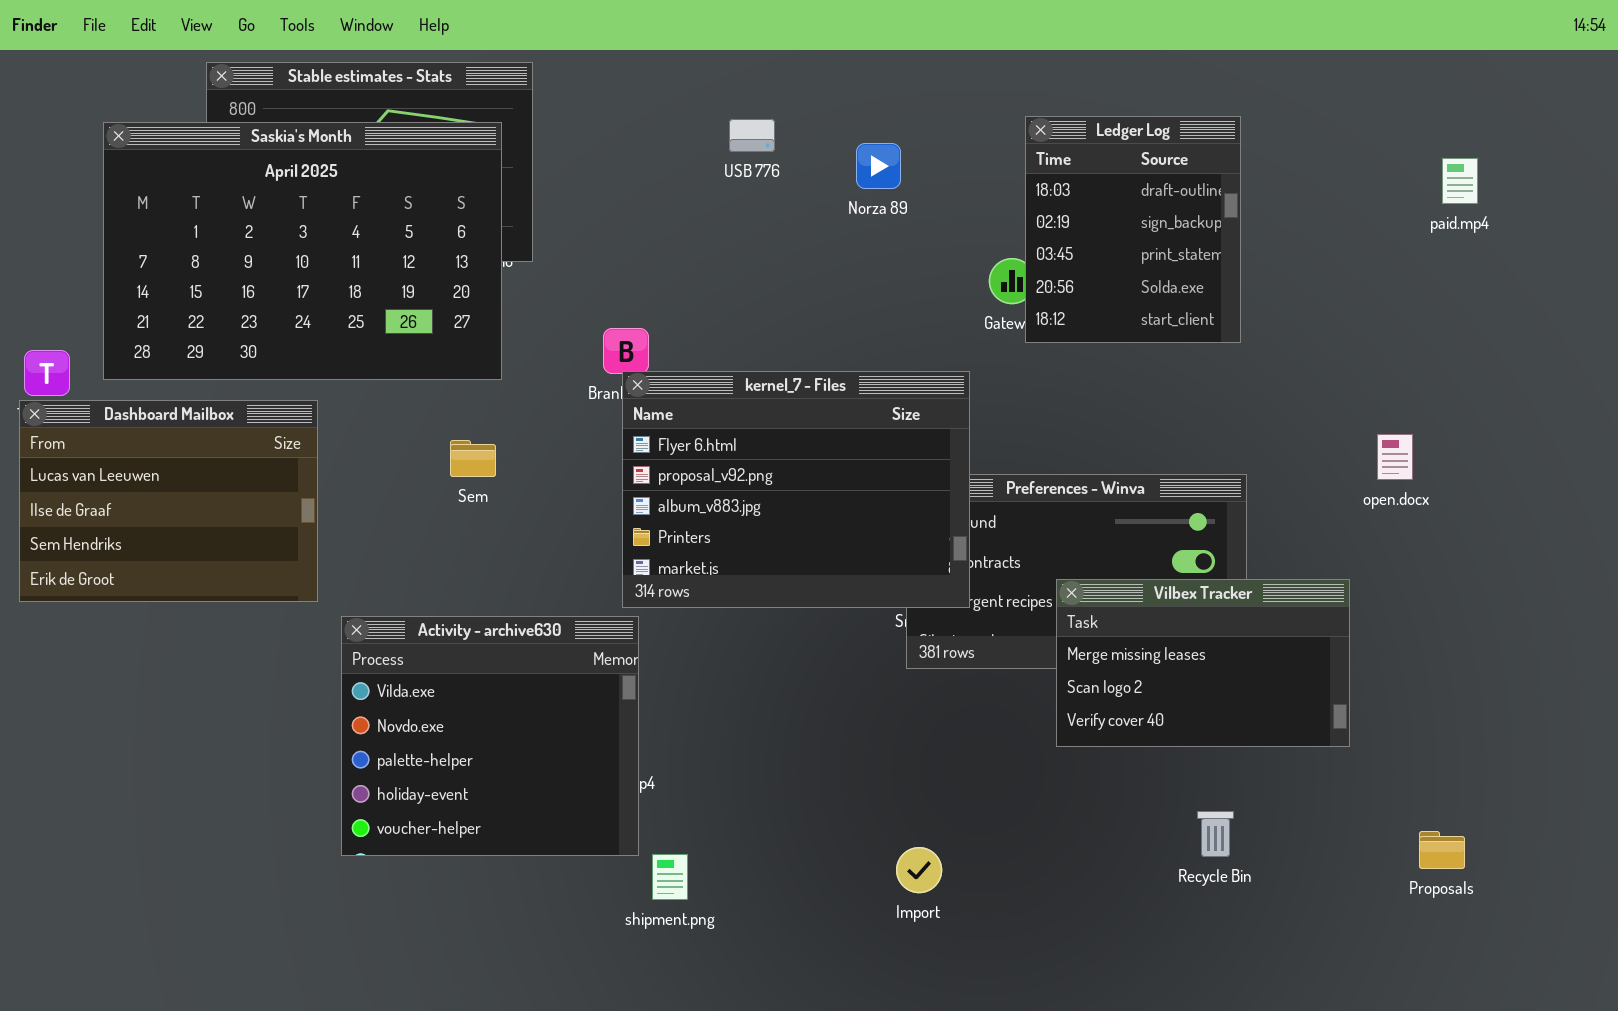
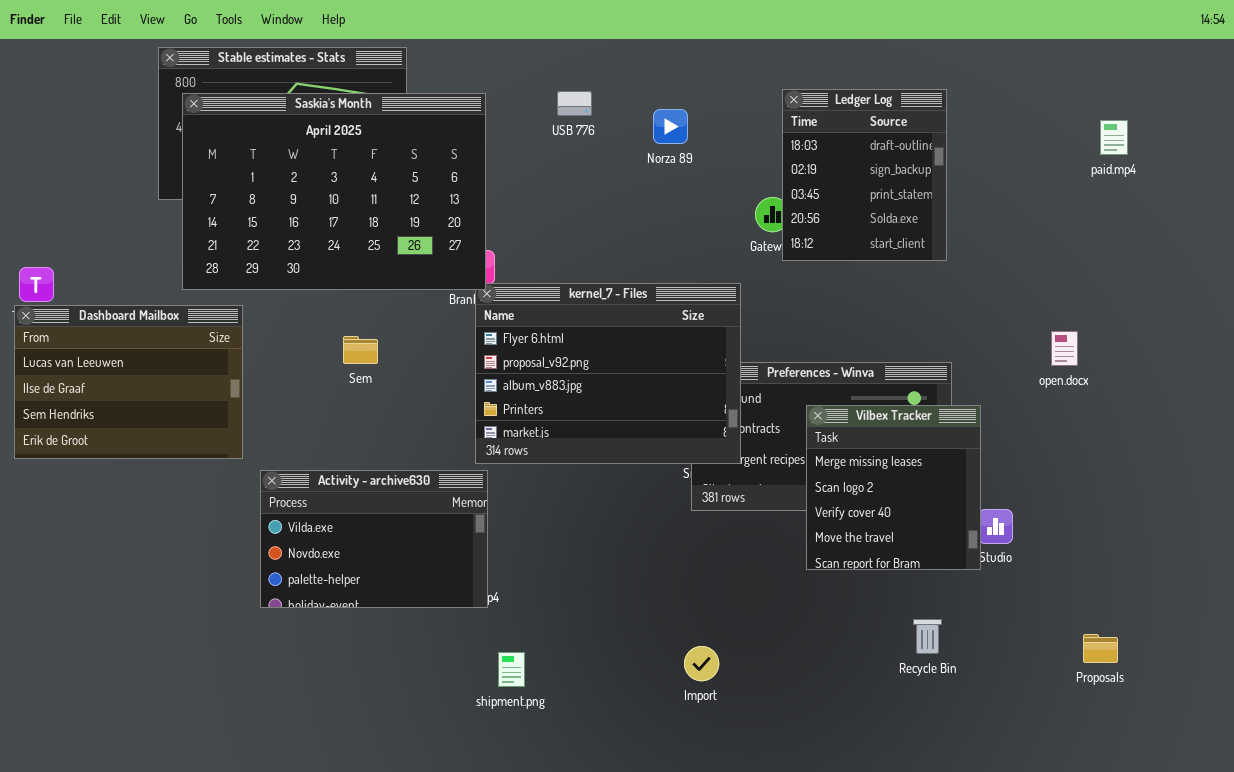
Saskia's Month: [103,122,502,380] -> [182,93,486,290], moved
Vilbex Tracker: [1056,579,1350,747] -> [806,405,981,570], resized
Activity - archive630: [341,616,639,856] -> [260,470,488,608], resized

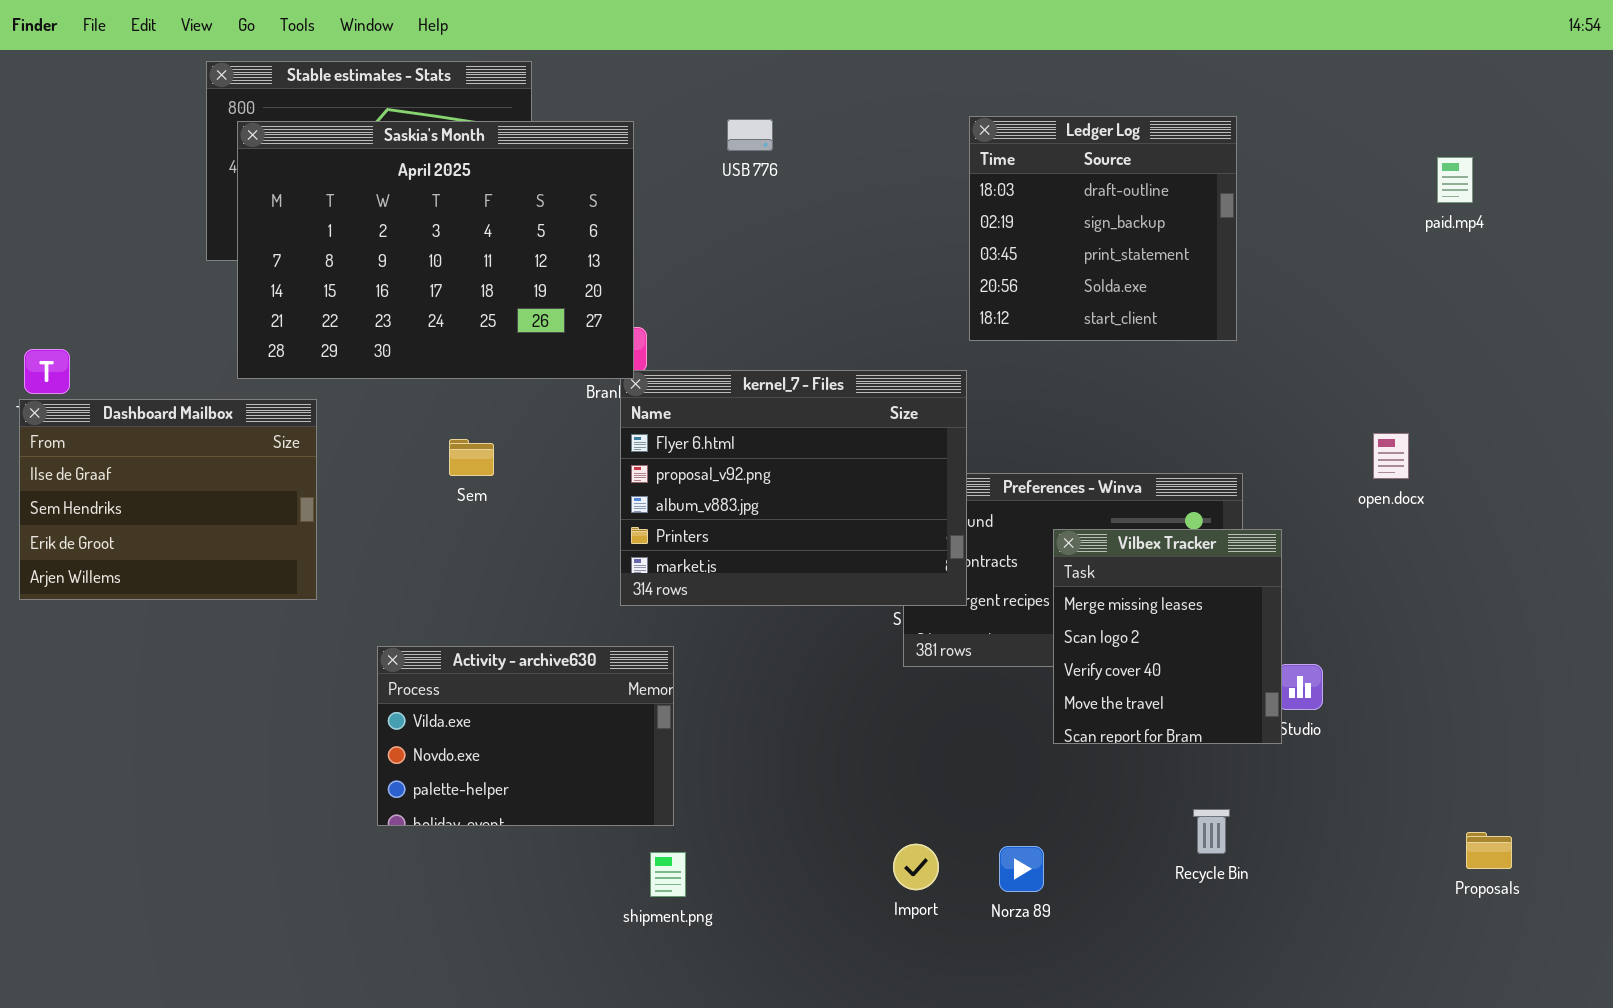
Ledger Log: [782,89,947,261] -> [969,116,1237,341], resized
Norza 89: [653,109,688,144] -> [999,846,1044,892], moved
Dashboard Mailbox: [14,305,243,459] -> [19,399,317,600], scrolled down 1 row
Activity - archive630: [260,470,488,608] -> [377,646,674,826], moved
Proposals: [1083,634,1118,663] -> [1466,832,1512,869], moved

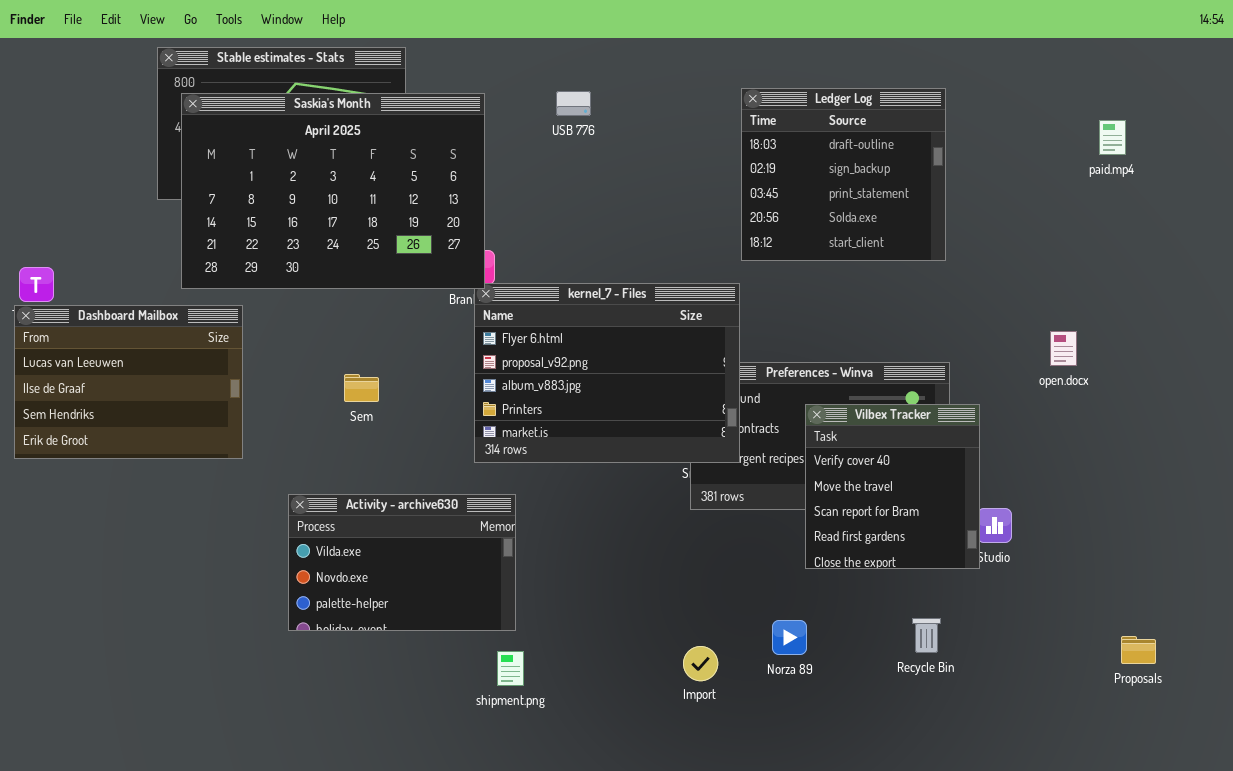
Dashboard Mailbox: [19,399,317,600] -> [14,305,243,459], scrolled up 1 row
Sem: [449,439,494,476] -> [344,374,379,402], moved
Vilbex Tracker: [1053,529,1282,744] -> [805,404,980,569], scrolled down 2 rows
Norza 89: [999,846,1044,892] -> [772,620,807,655], moved

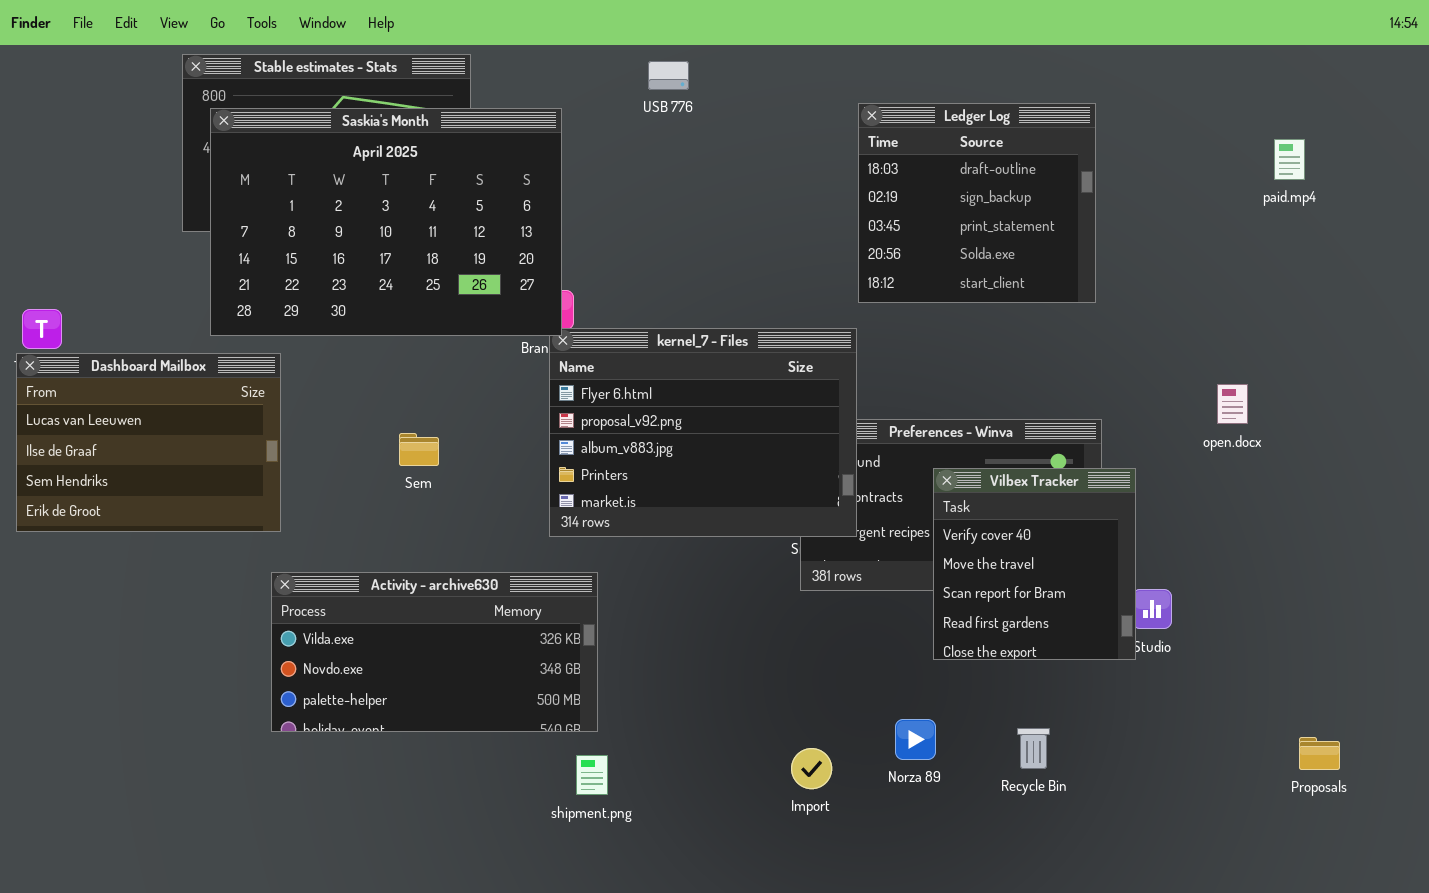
USB 776: [556,91,591,116] -> [648,61,689,90], moved
Activity - archive630: [288,494,516,631] -> [271,572,598,732], resized
Recycle Bin: [912,618,941,653] -> [1017,728,1050,769], moved

